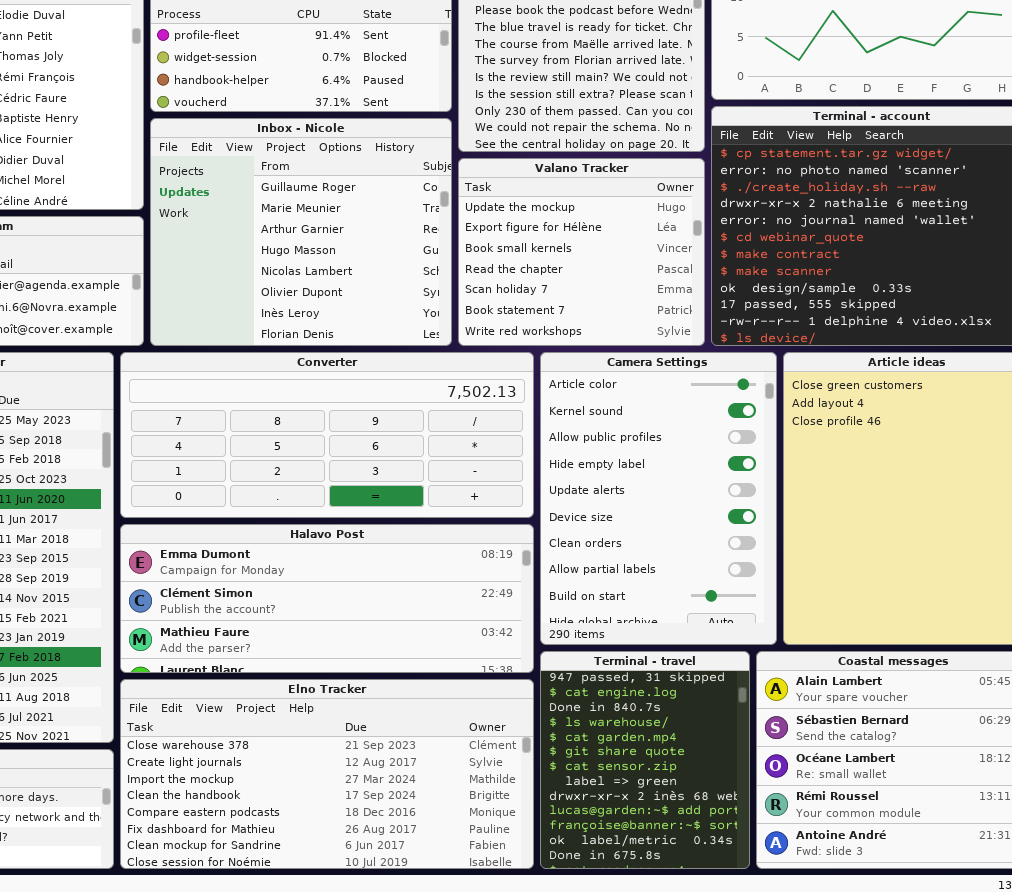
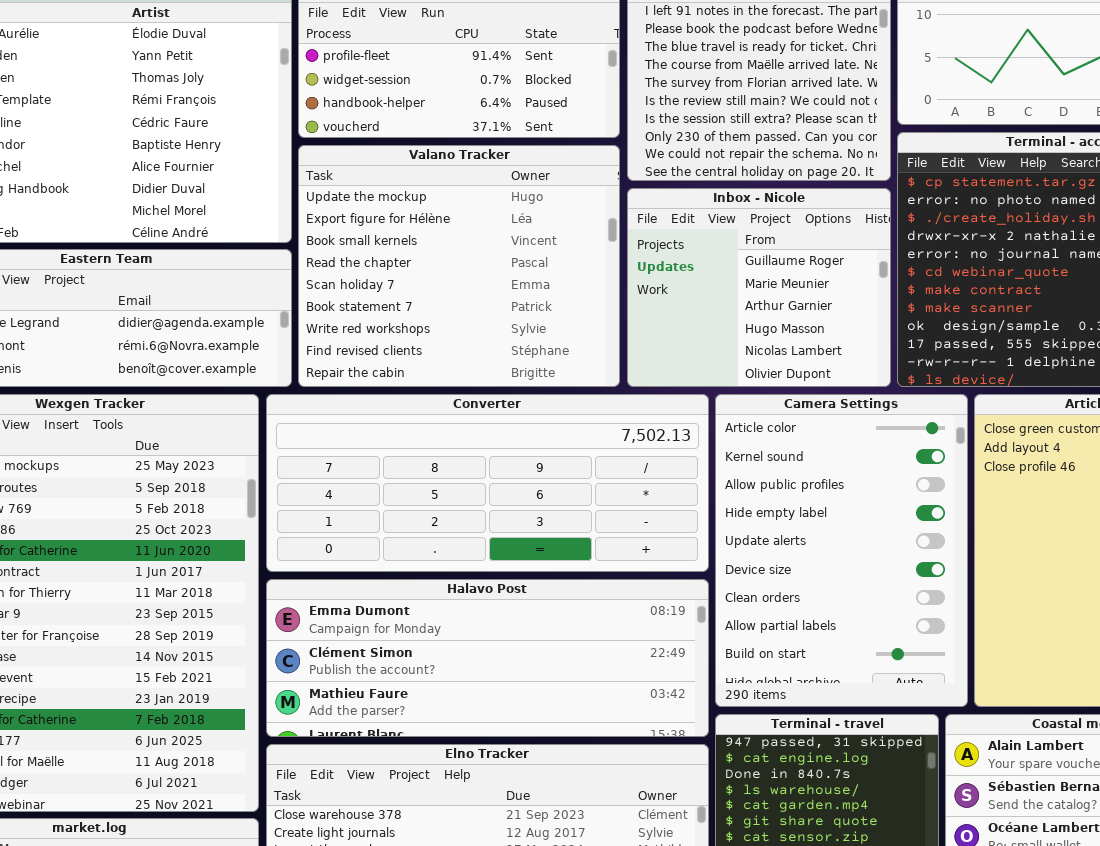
Inbox - Nicole: [150,118,452,346] -> [627,188,891,387], moved, resized
Valano Tracker: [458,158,705,346] -> [298,145,620,387], moved, resized

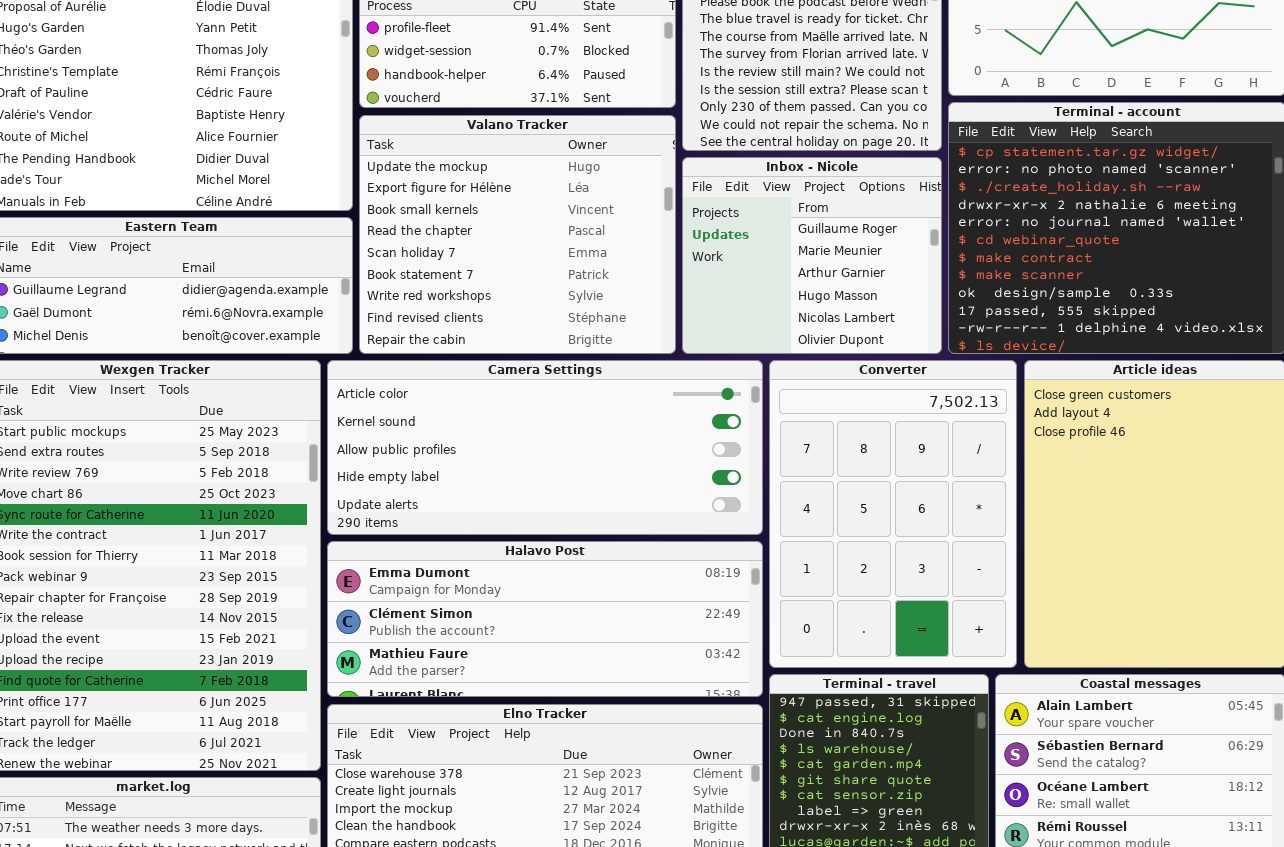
Converter: [266,394,709,572] -> [769,360,1017,668], moved, resized
Camera Settings: [715,394,968,707] -> [327,360,763,535], moved, resized

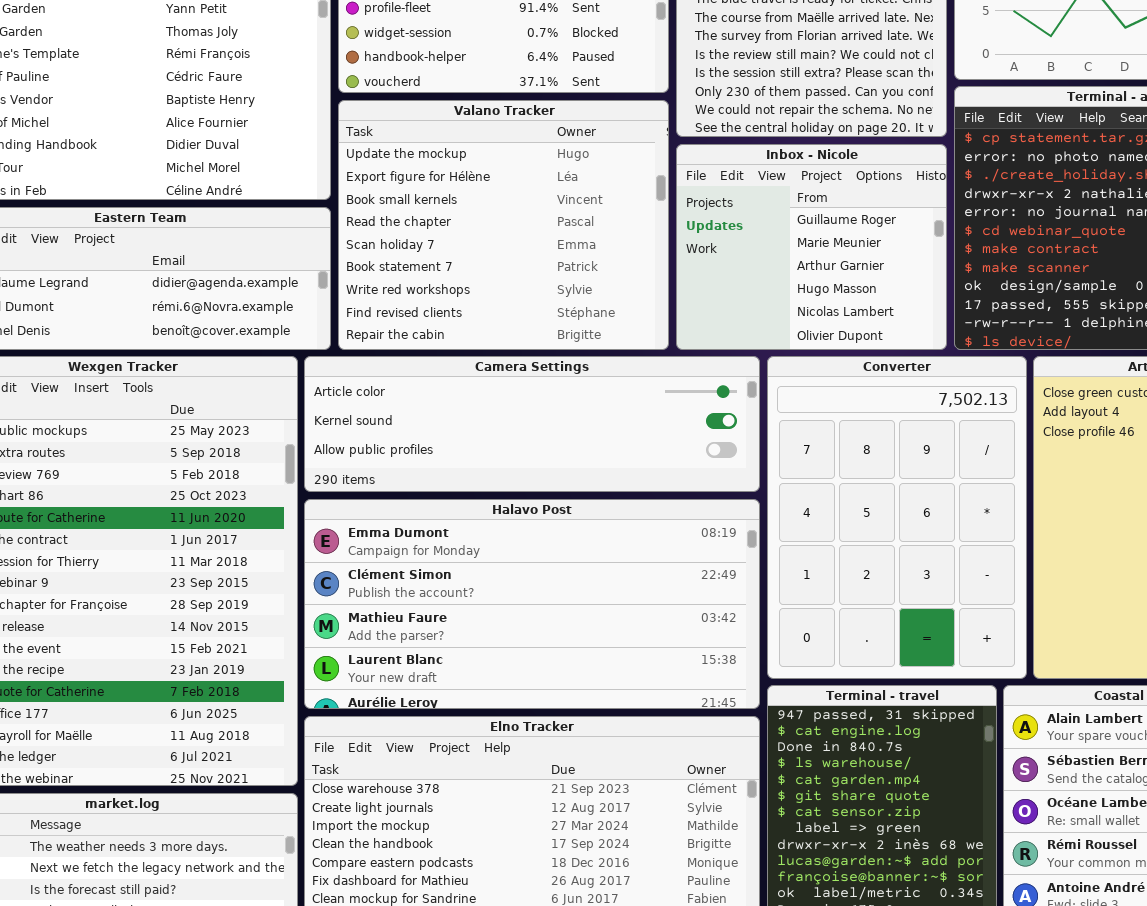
Camera Settings: [327,360,763,535] -> [304,356,760,492], resized
Halavo Post: [327,541,763,697] -> [304,499,760,709], resized

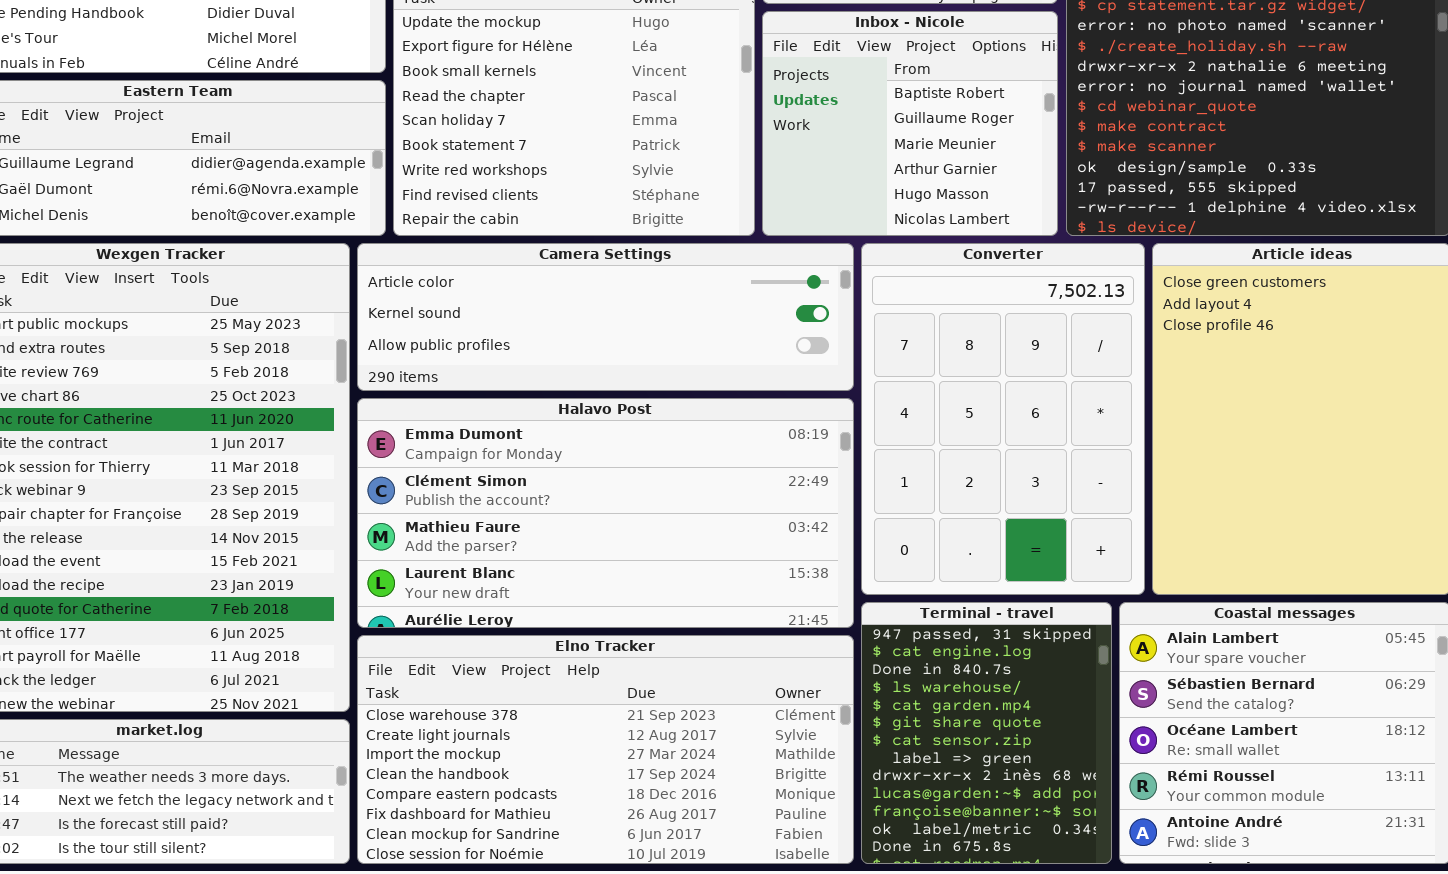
Inbox - Nicole: [676,144,947,350] -> [762,11,1058,236], scrolled up 1 row

